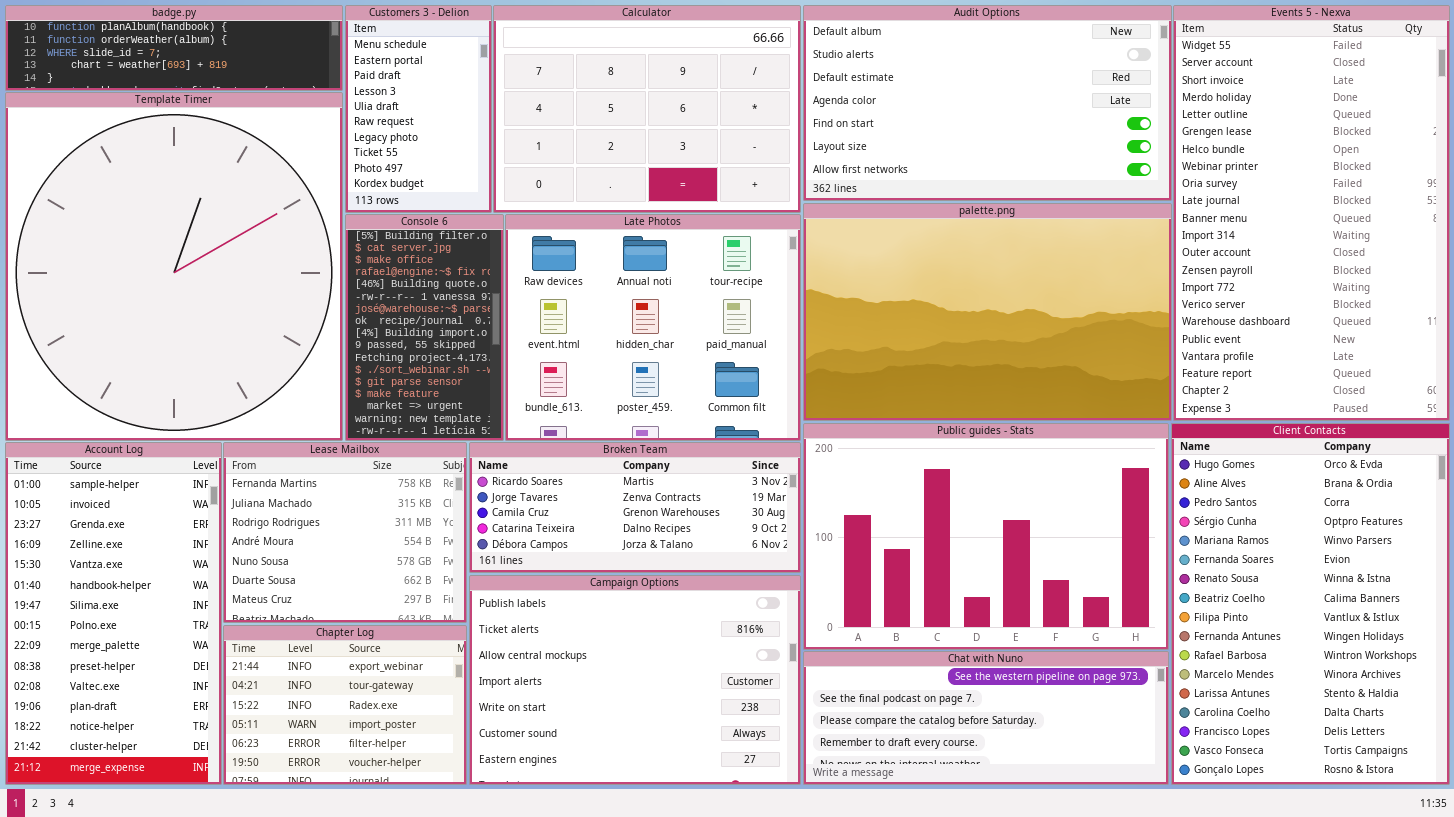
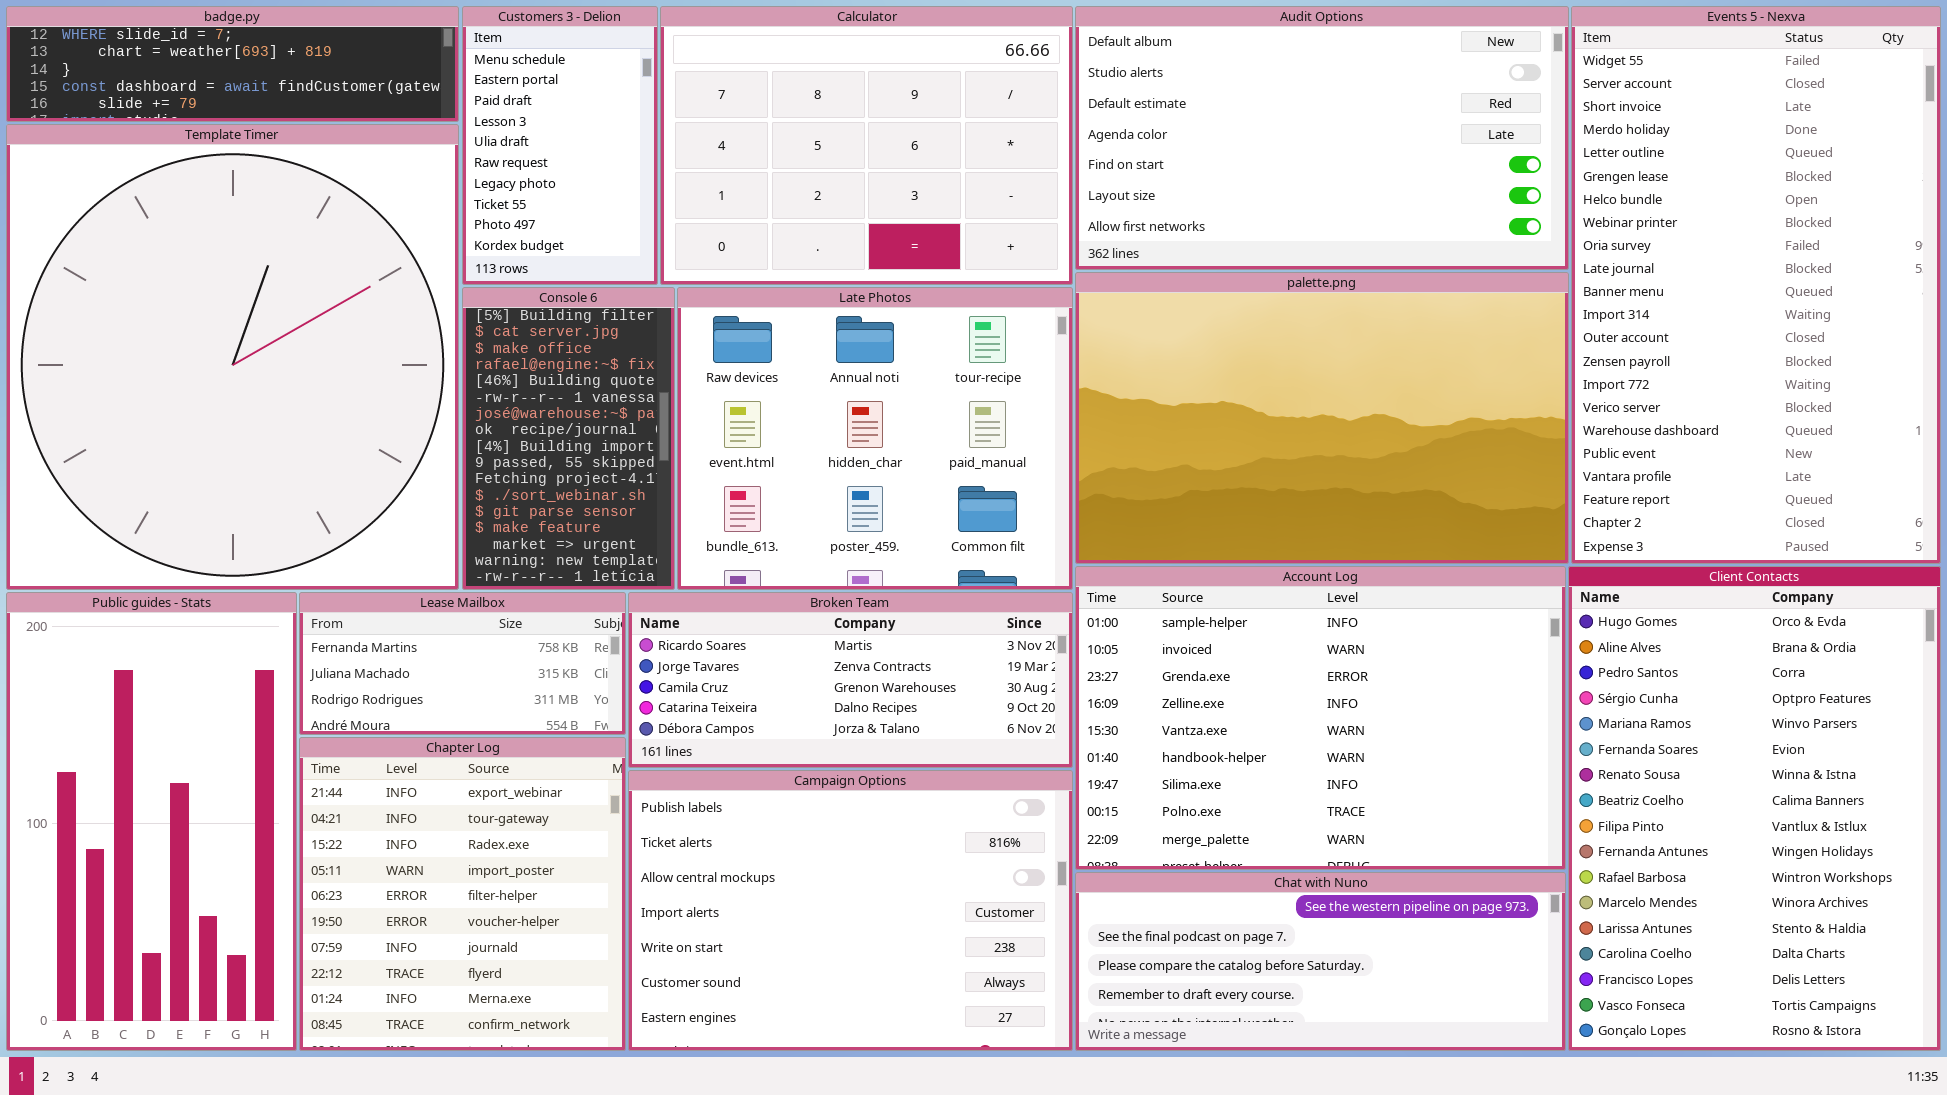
badge.py: [5,5,343,91] -> [6,6,459,122], scrolled down 2 rows
Public guides - Stats: [803,423,1169,650] -> [6,592,297,1051], moved, resized
Account Log: [5,442,222,785] -> [1075,566,1566,870], moved, resized
Lease Mailbox: [223,442,467,623] -> [299,592,626,735], resized
Chapter Log: [223,625,467,785] -> [299,737,626,1051], resized

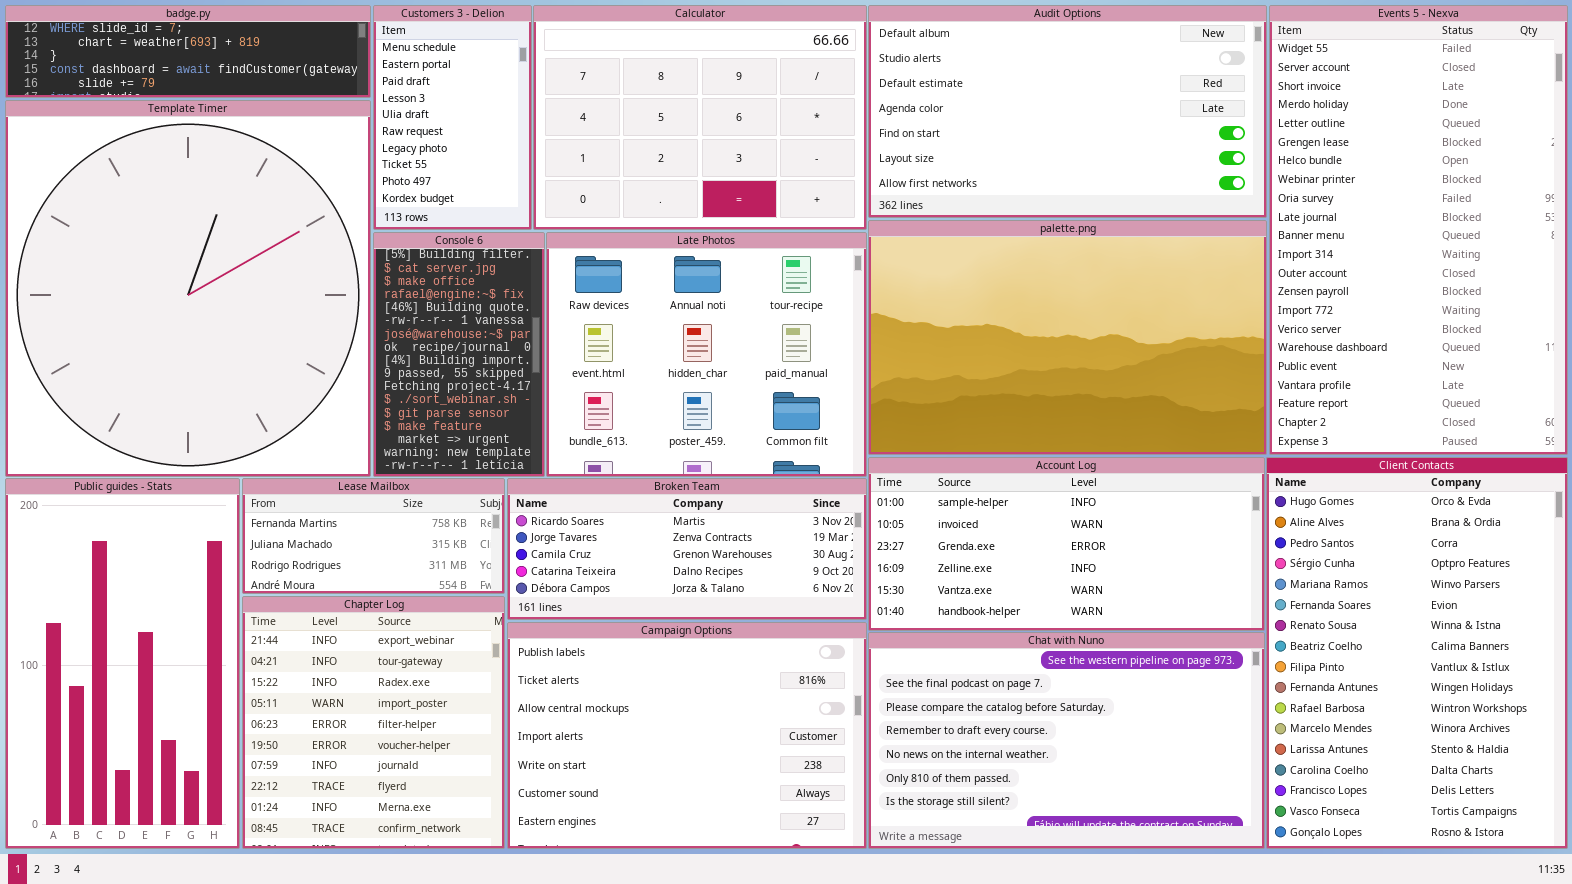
Account Log: [1075,566,1566,870] -> [868,457,1265,631], resized
Chat with Nuno: [1075,872,1566,1051] -> [868,632,1265,849], resized

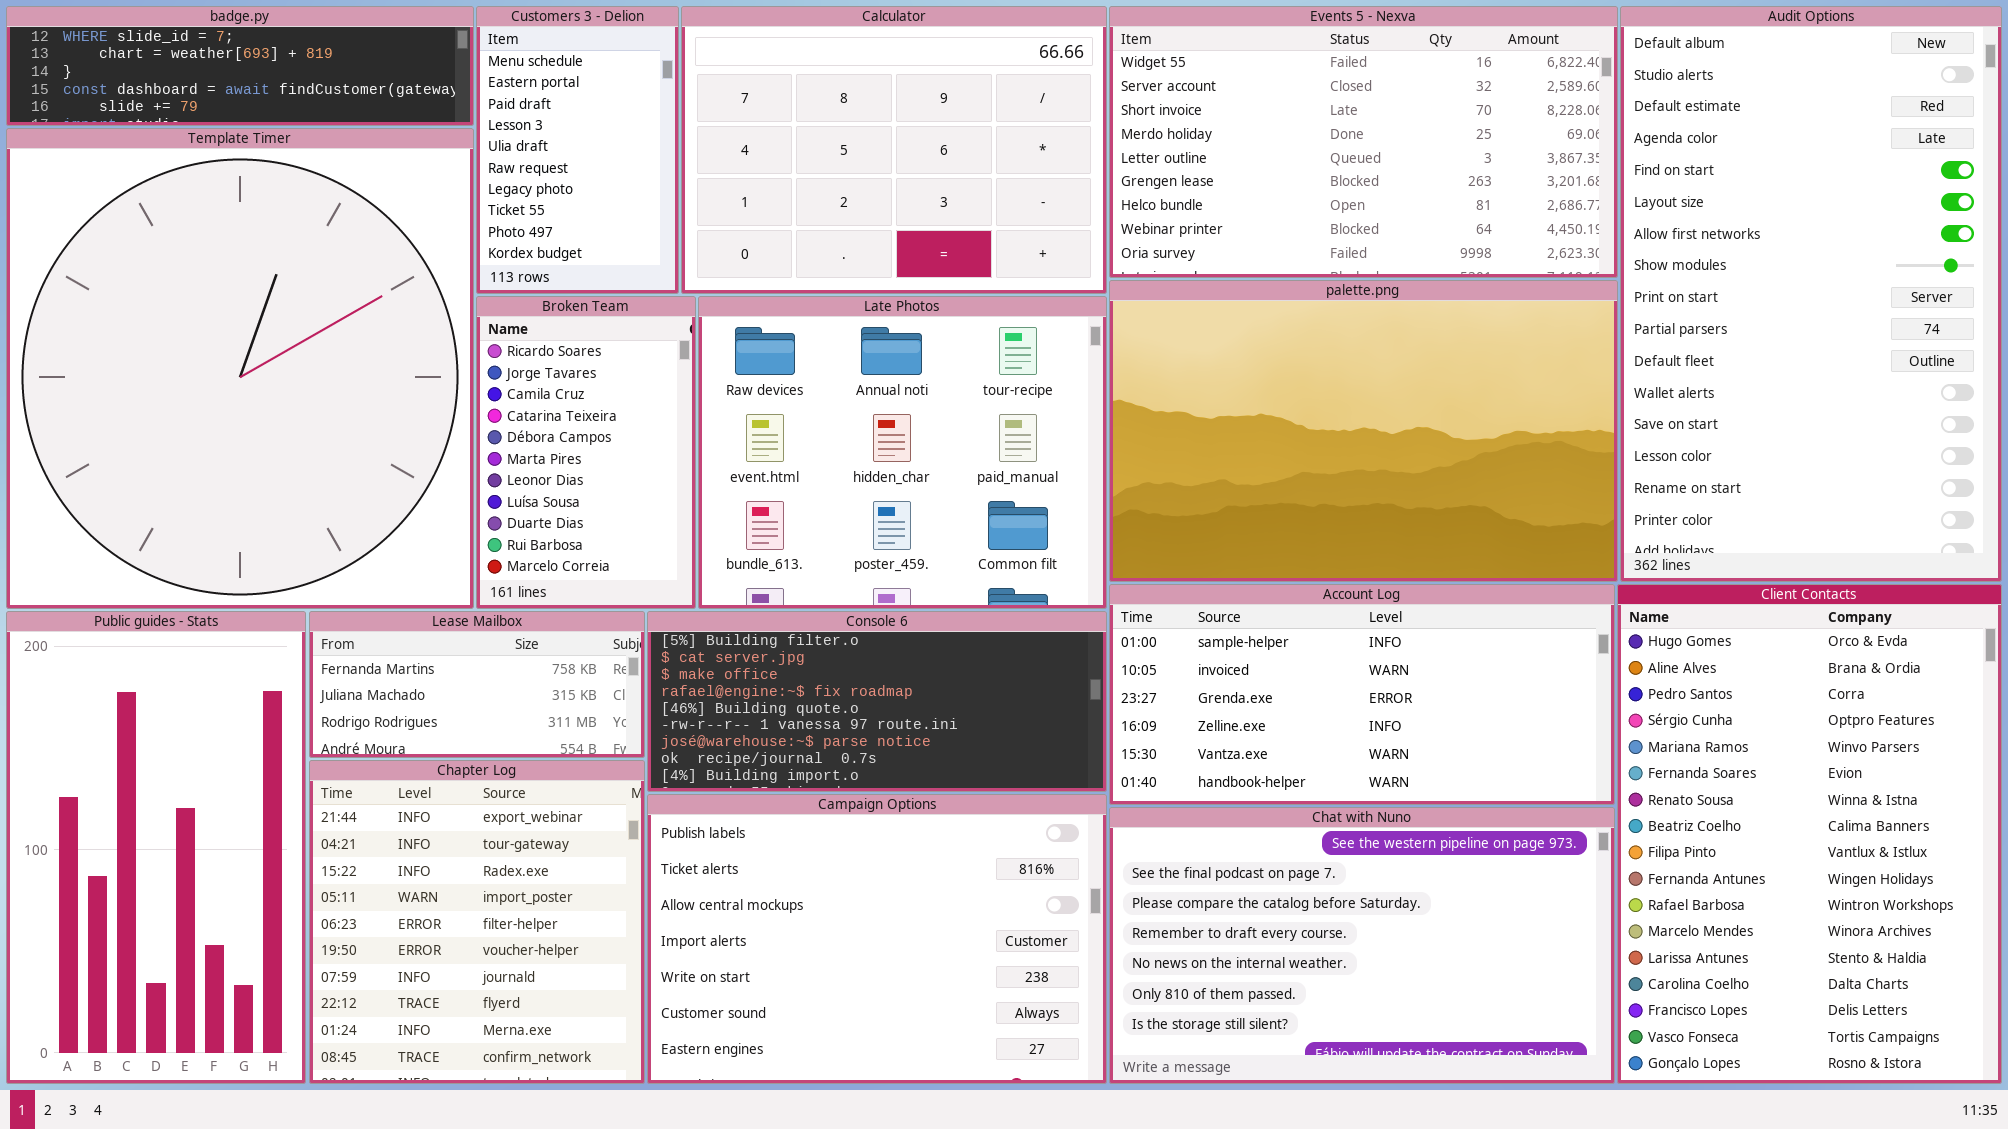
Audit Options: [868,5,1267,218] -> [1620,6,2002,582], moved, resized
Events 5 - Nexva: [1269,5,1568,455] -> [1109,6,1618,278], moved, resized
Console 6: [373,232,545,477] -> [647,611,1107,792], moved, resized
Broken Team: [507,478,867,620] -> [476,296,696,609], moved, resized

